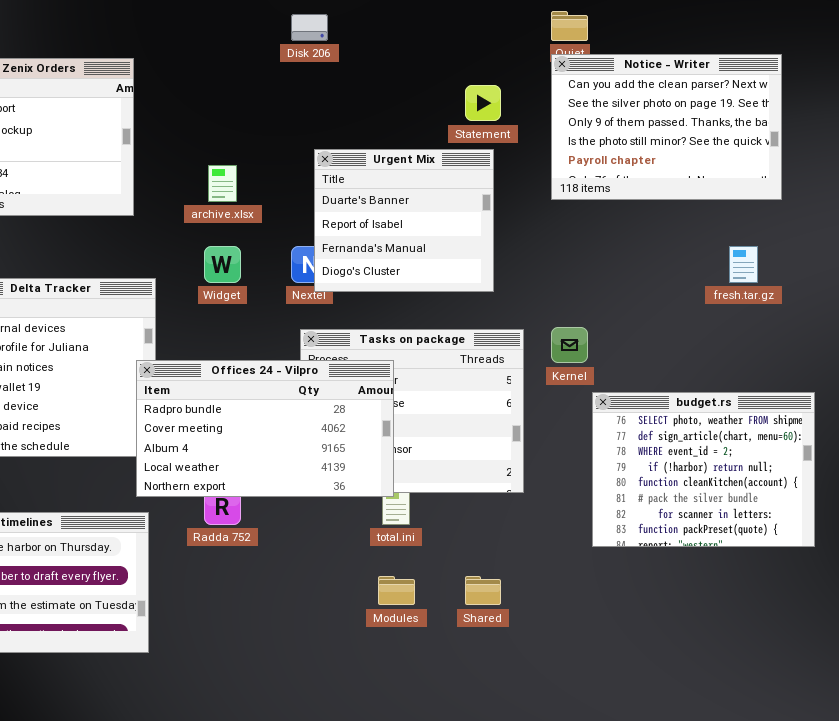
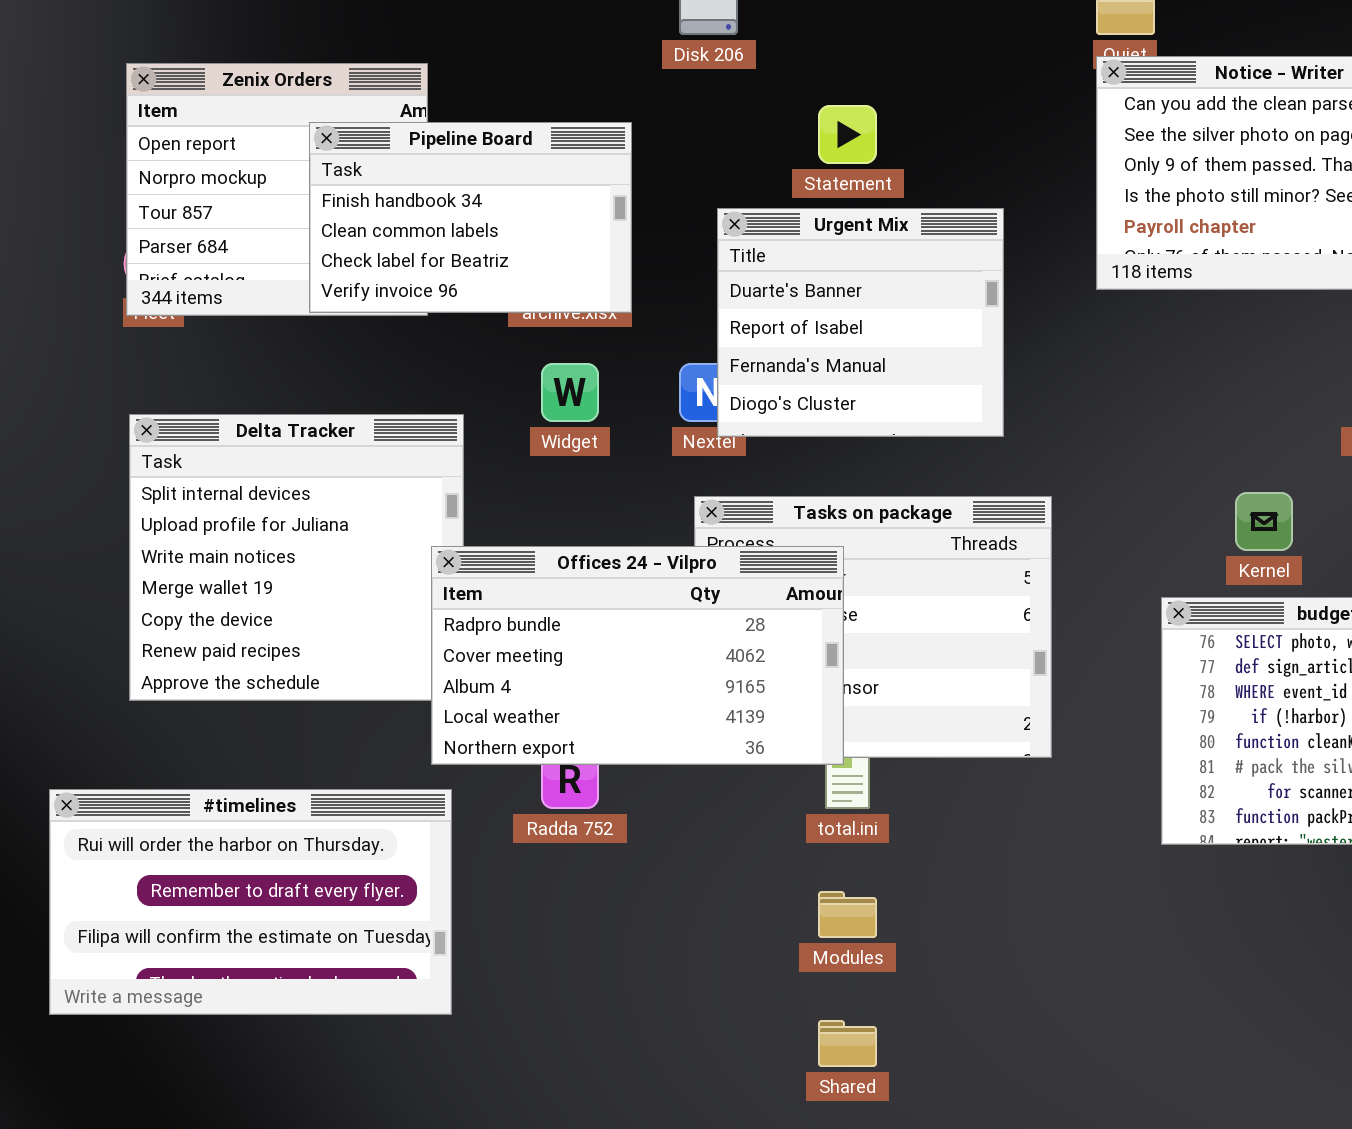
Statement: [465,85,501,121] -> [818,105,877,164], moved
Pipeline Board: none -> [309,122,632,313], opened
Kernel: [551,327,588,363] -> [1235,492,1293,551], moved
Shared: [465,576,501,605] -> [818,1020,877,1067], moved

